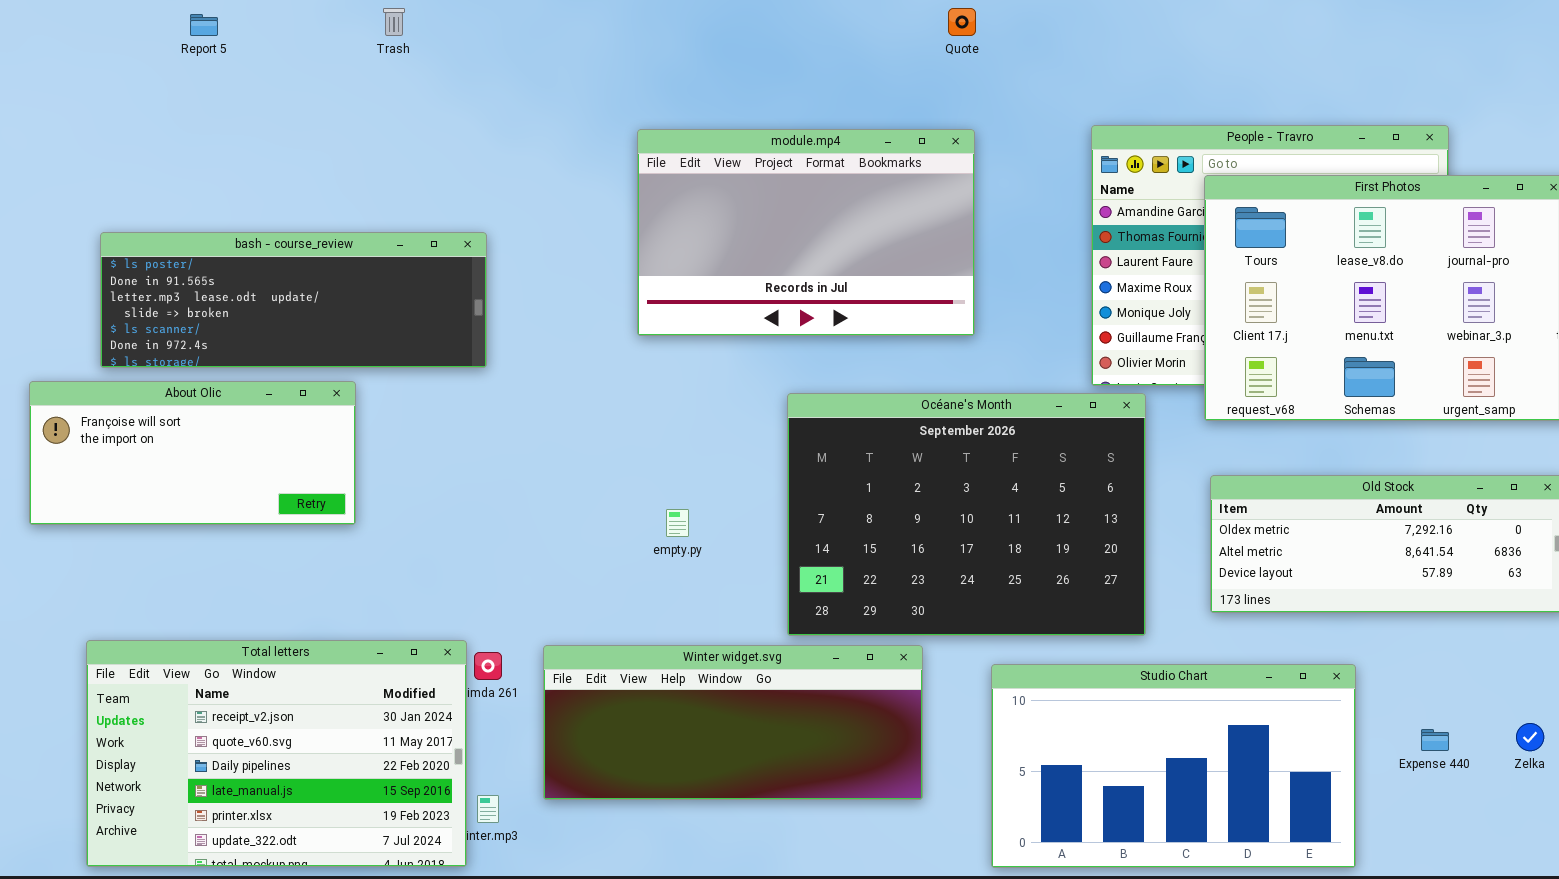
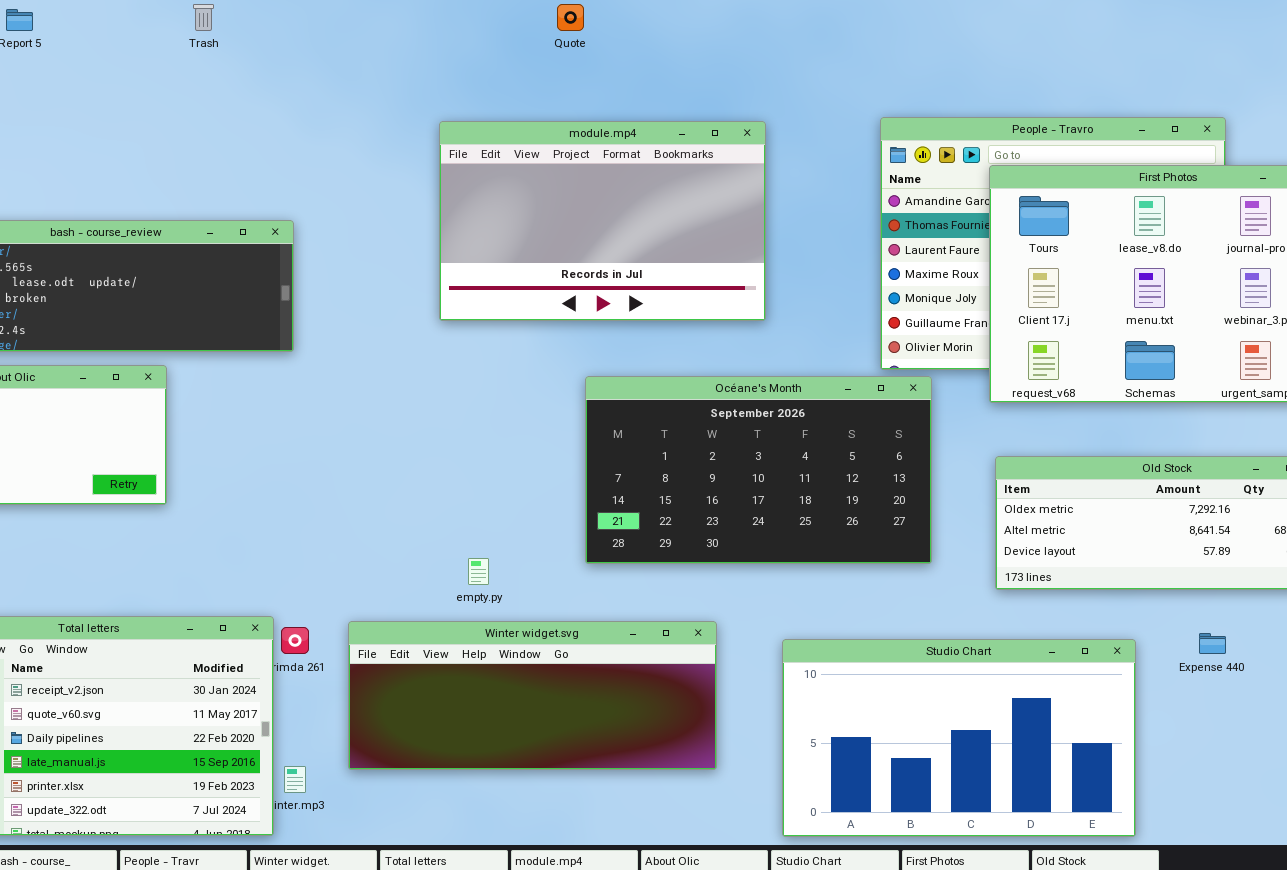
Quote: [948,8,976,36] -> [557,4,584,31], moved
Océane's Month: [787,393,1146,636] -> [585,376,932,564], resized
empty.py: [666,509,689,537] -> [468,558,489,585], moved
Expense 440: [1421,729,1449,751] -> [1199,633,1226,654], moved

